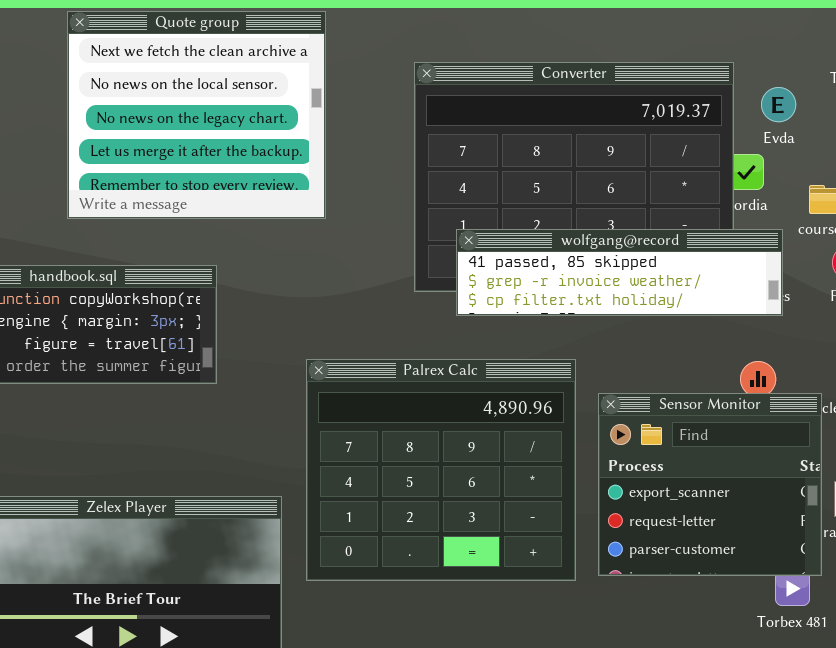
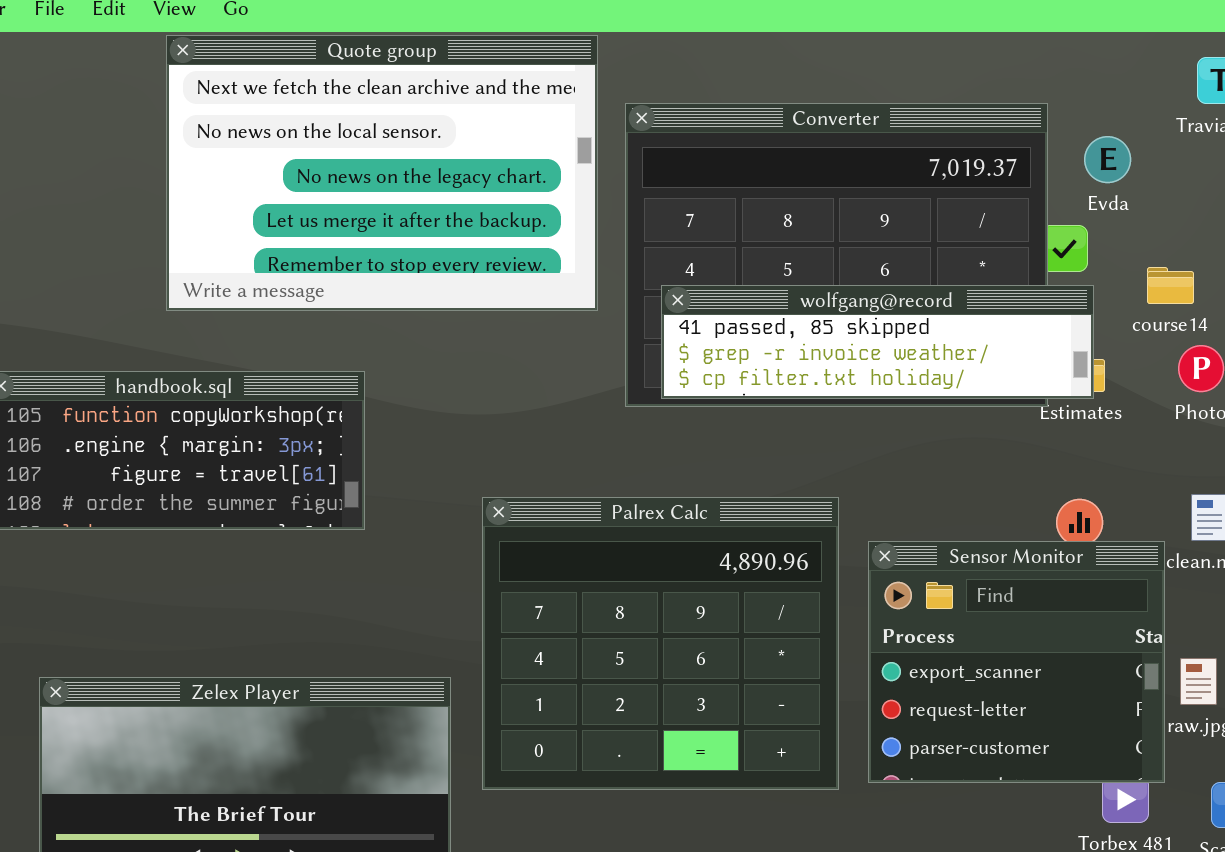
Quote group: [67,11,326,219] -> [166,35,598,311], resized
wolfgang@record: [456,229,783,316] -> [661,285,1094,399], moved

